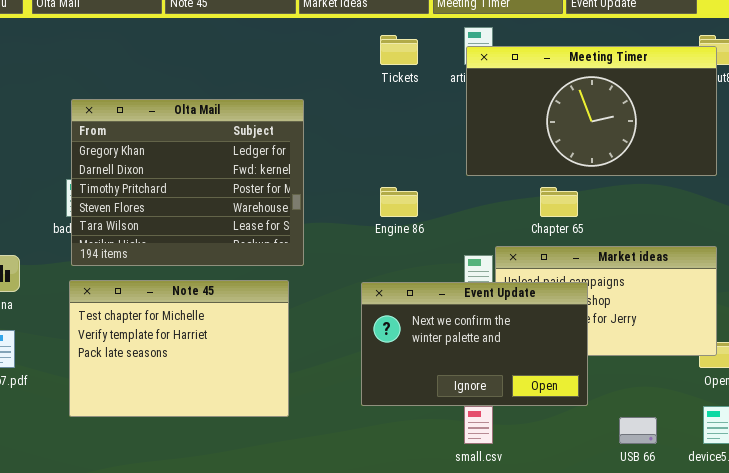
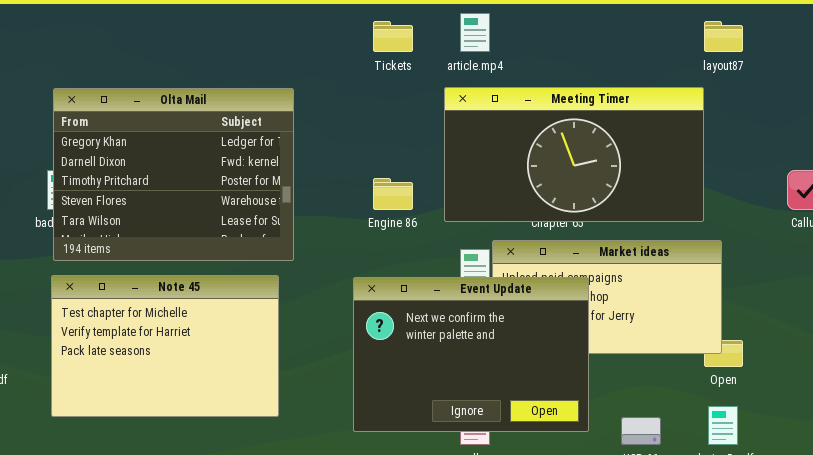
Meeting Timer: [466,46,717,176] -> [444,87,704,222], moved
Event Update: [361,282,588,406] -> [353,277,589,432], resized

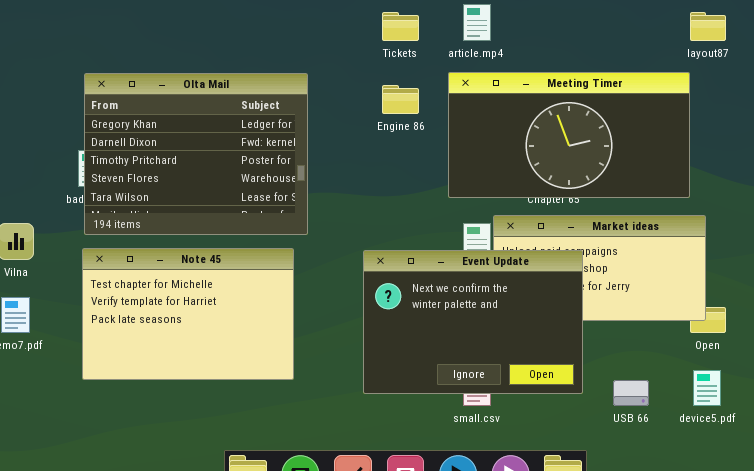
Engine 86: [373,178,413,210] -> [382,85,419,114], moved

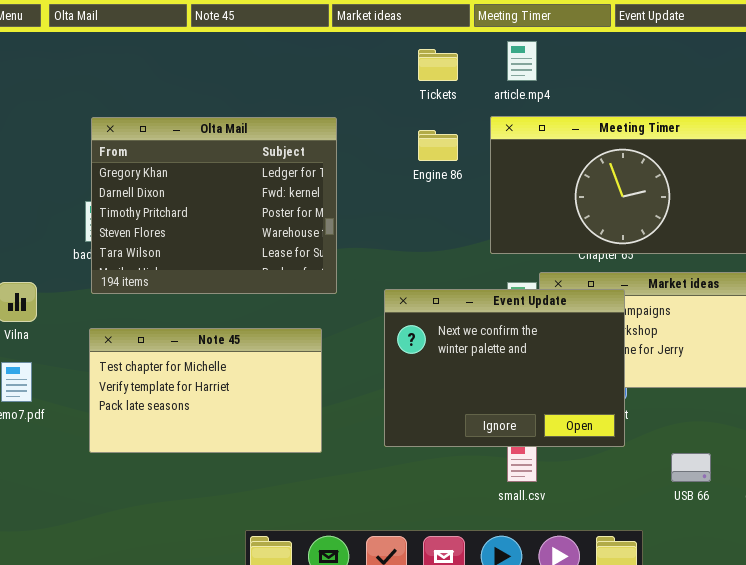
Note 45: [82,248,294,380] -> [89,328,322,453], resized
Event Update: [363,250,583,394] -> [384,289,625,447], moved

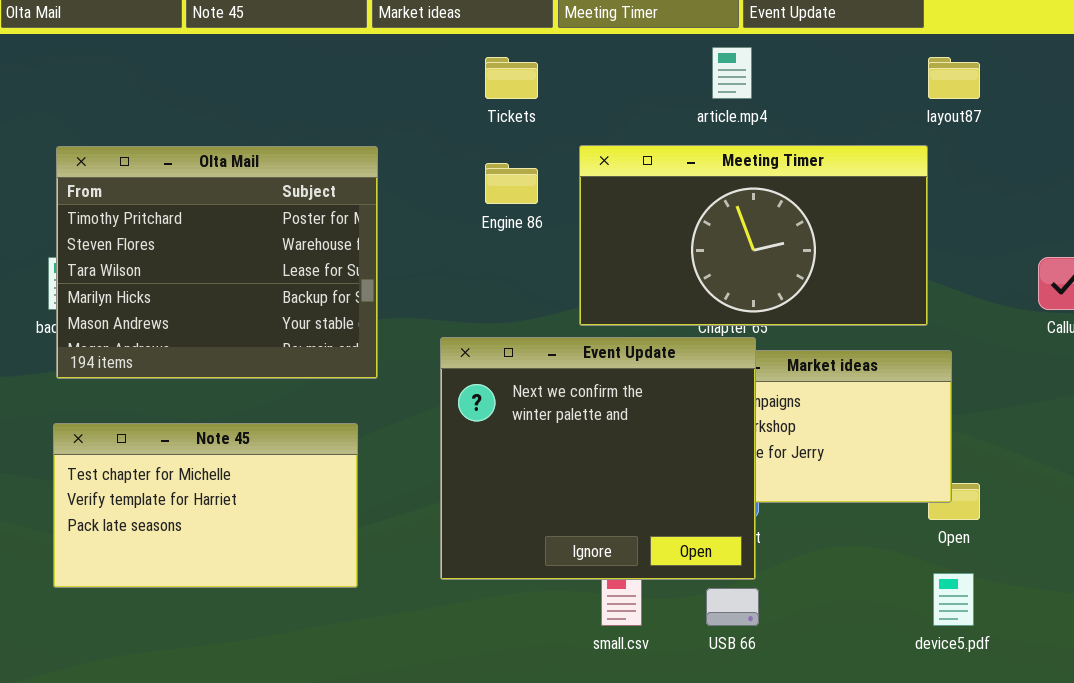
article.mp4: [507,41,537,81] -> [712,47,752,99], moved
Olta Mail: [91,117,337,294] -> [56,146,378,379], scrolled down 2 rows
Event Update: [384,289,625,447] -> [440,337,756,580], resized
USB 66: [671,453,711,482] -> [706,588,759,626], moved

